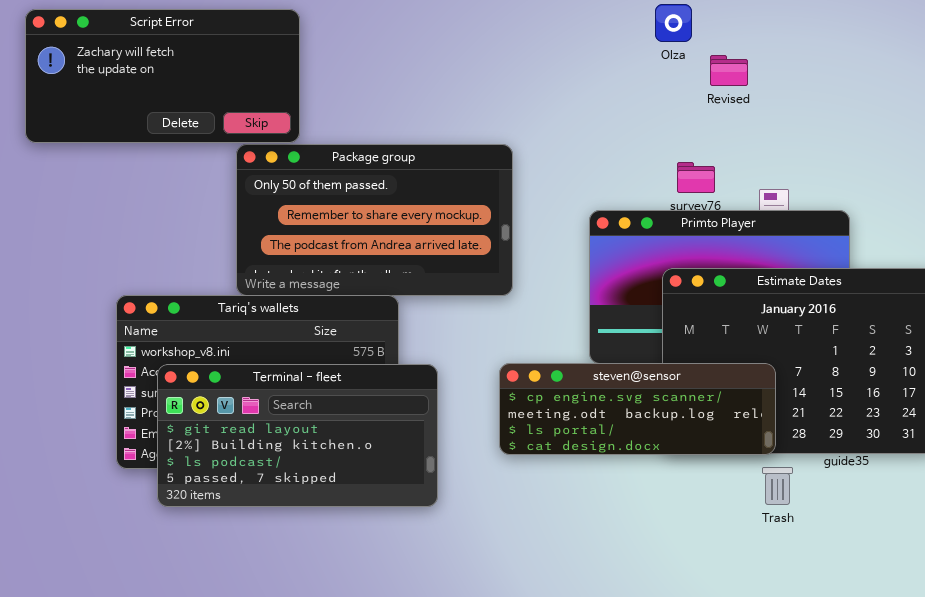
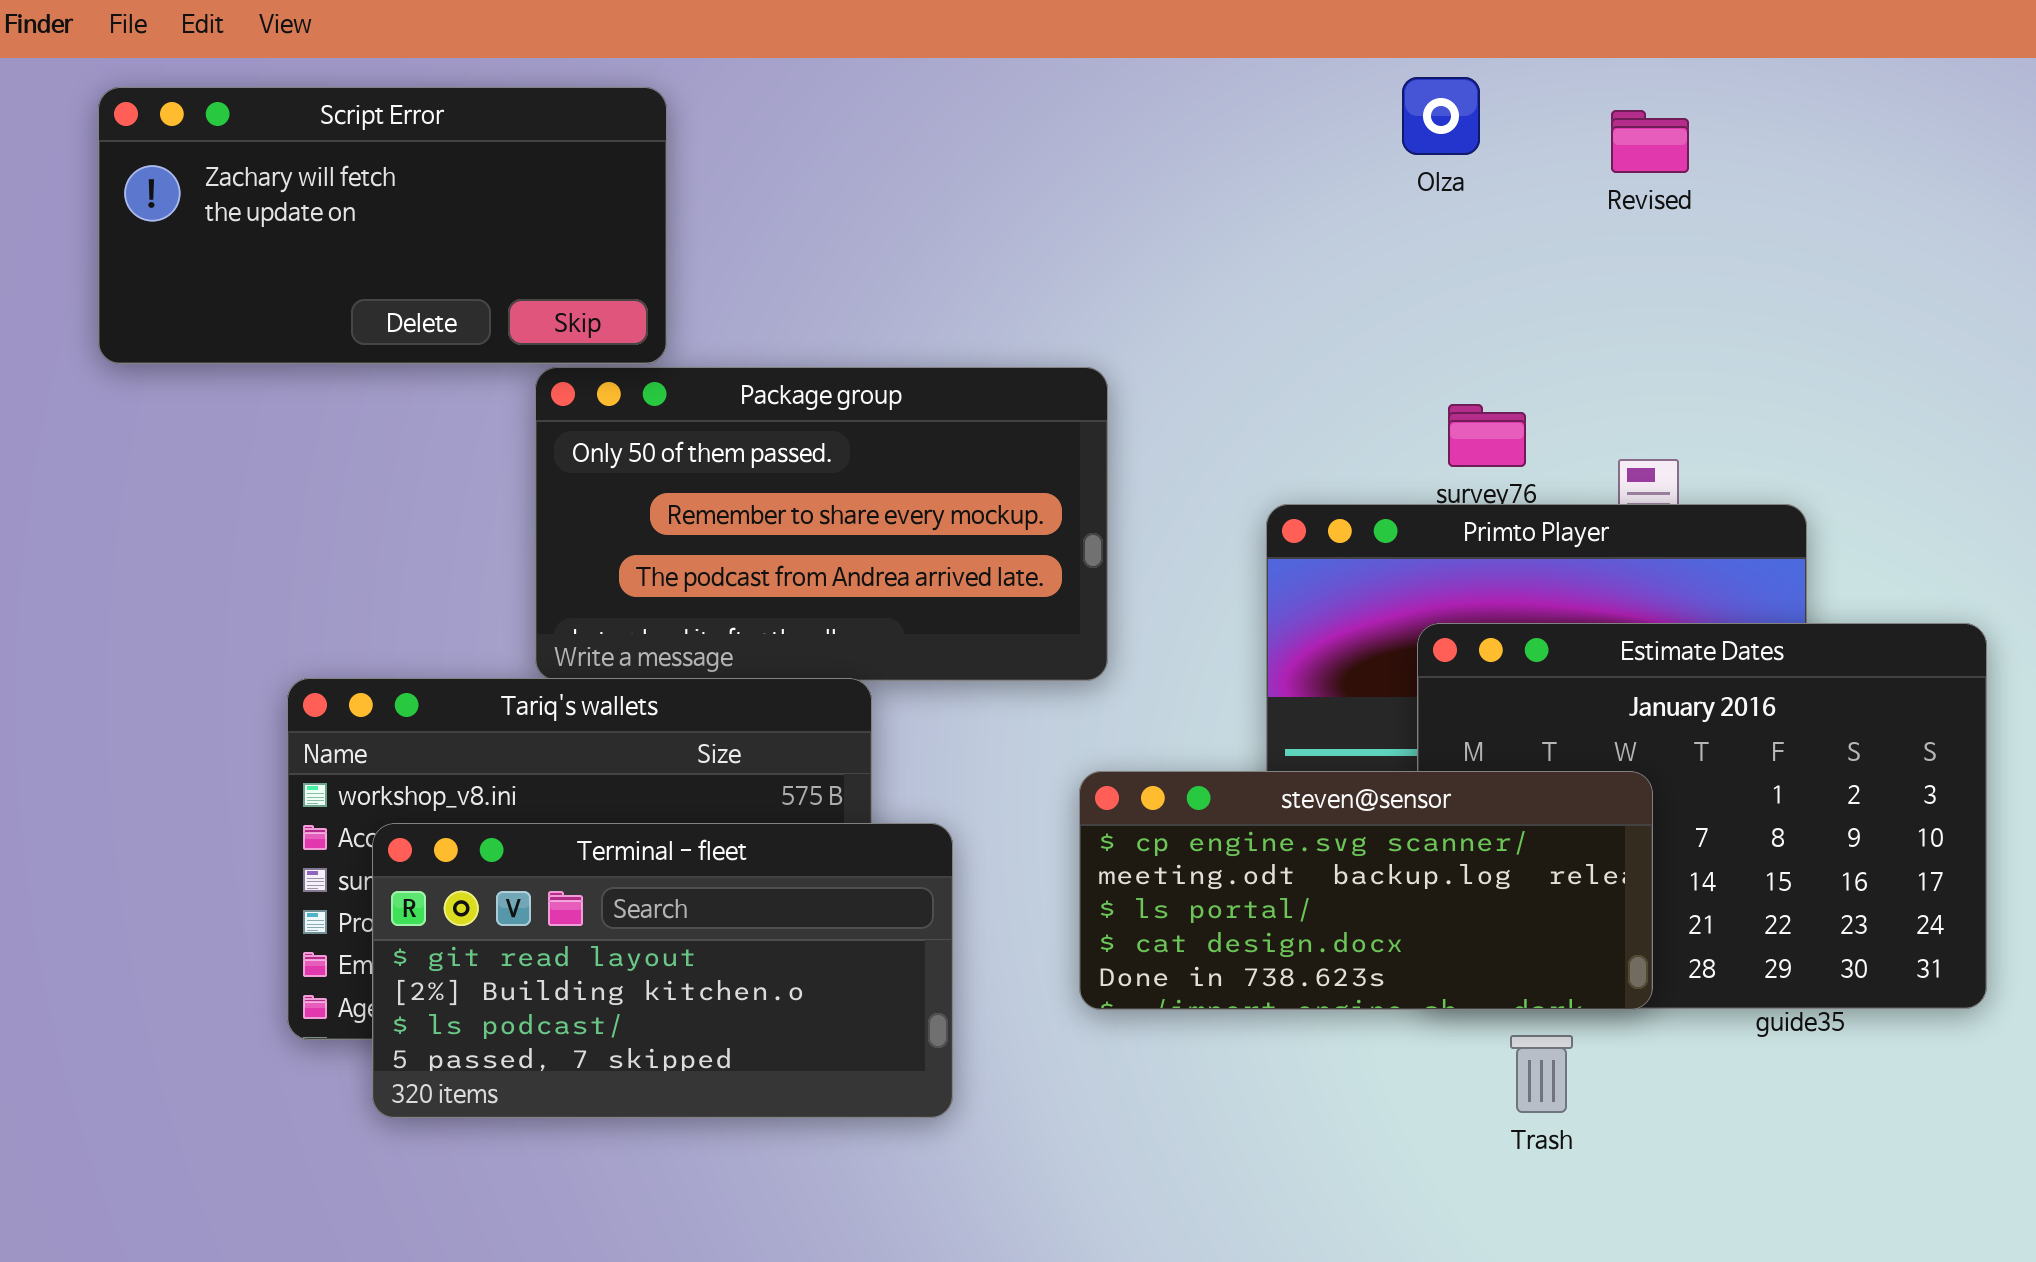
Revised: [710,55,748,86] -> [1611,110,1689,173], moved
steven@sensor: [499,363,776,455] -> [1079,771,1653,1010], resized
Trash: [762,467,793,505] -> [1510,1035,1573,1113], moved

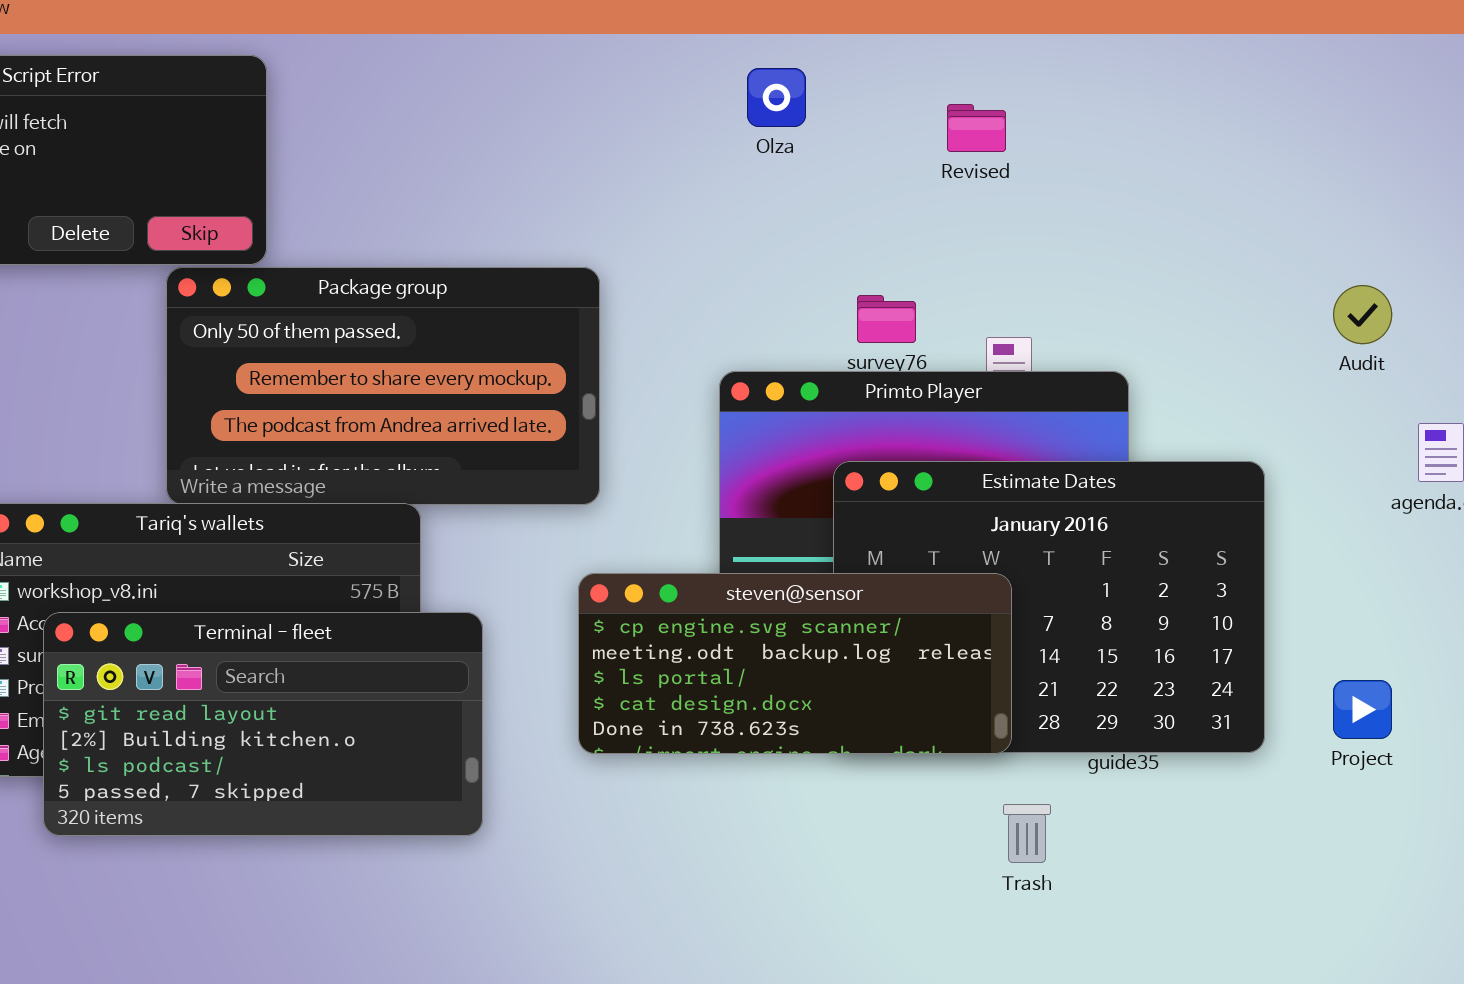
Olza: [1402,77,1480,155] -> [747,68,806,127], moved
Revised: [1611,110,1689,173] -> [947,104,1006,152], moved
Trash: [1510,1035,1573,1113] -> [1003,804,1051,863], moved

